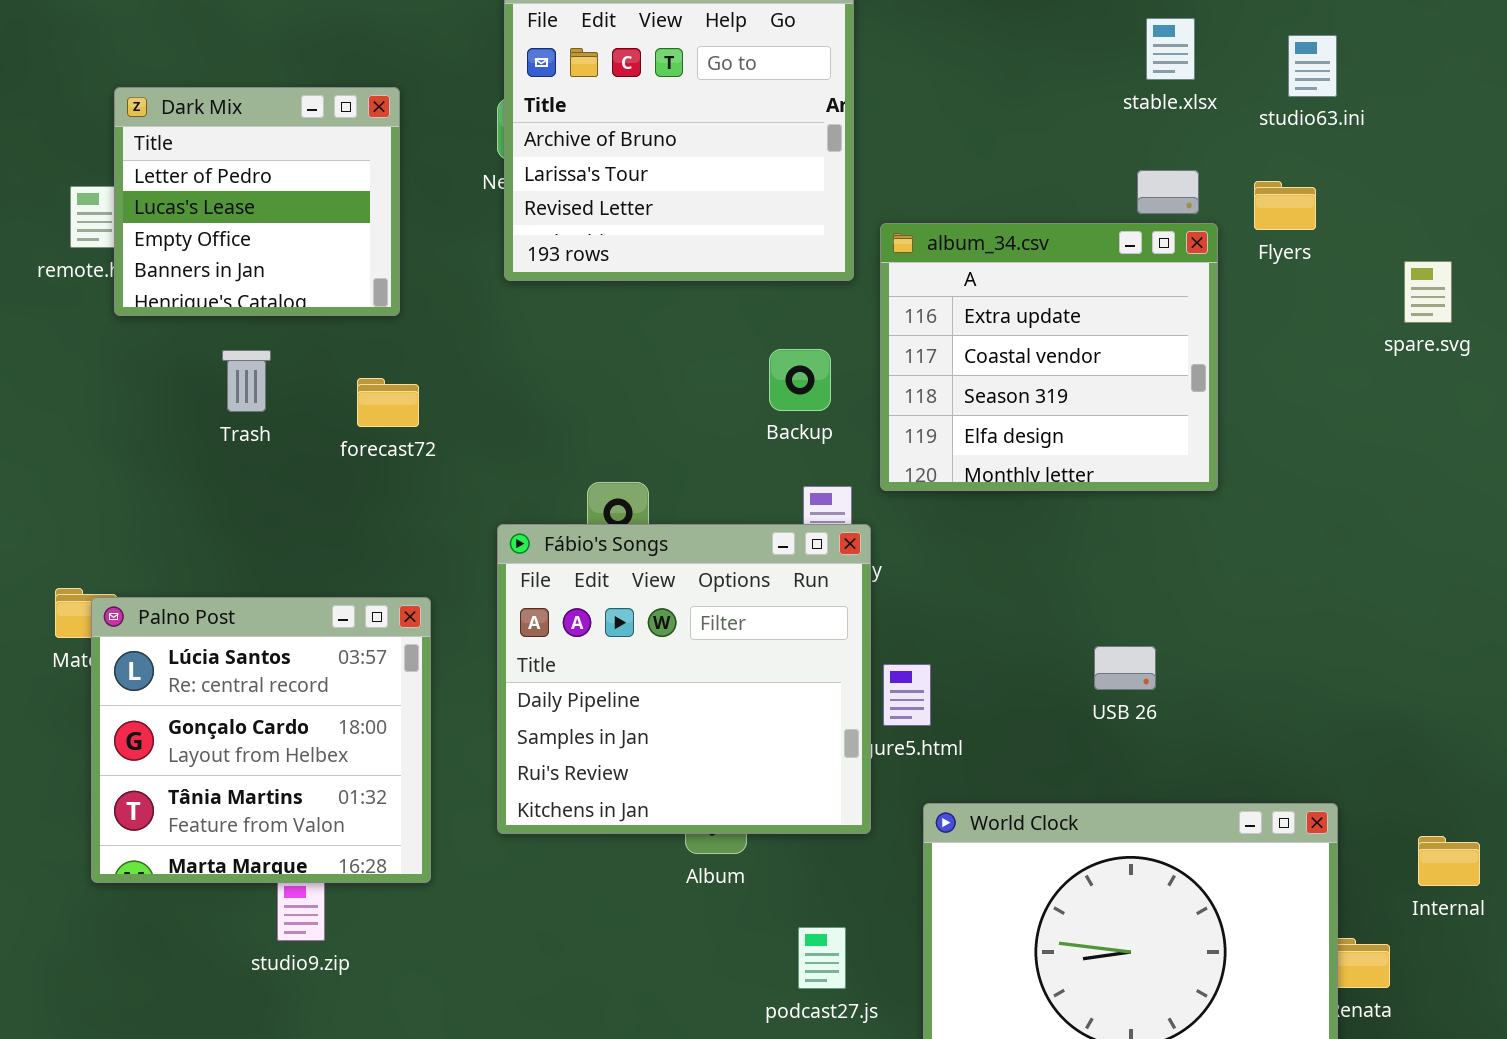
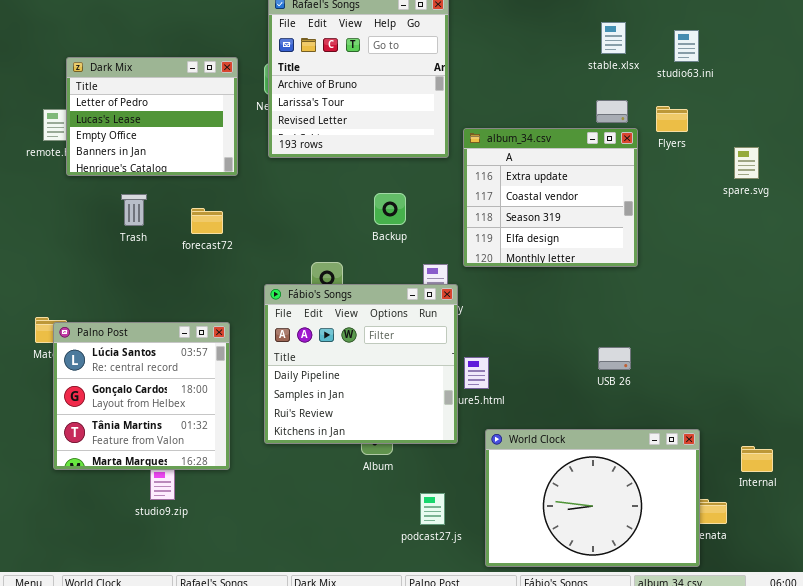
Dark Mix: [114,87,400,316] -> [66,57,238,176], resized
Backup: [769,349,831,411] -> [374,193,406,225], moved
USB 26: [1094,646,1156,690] -> [598,347,631,370], moved

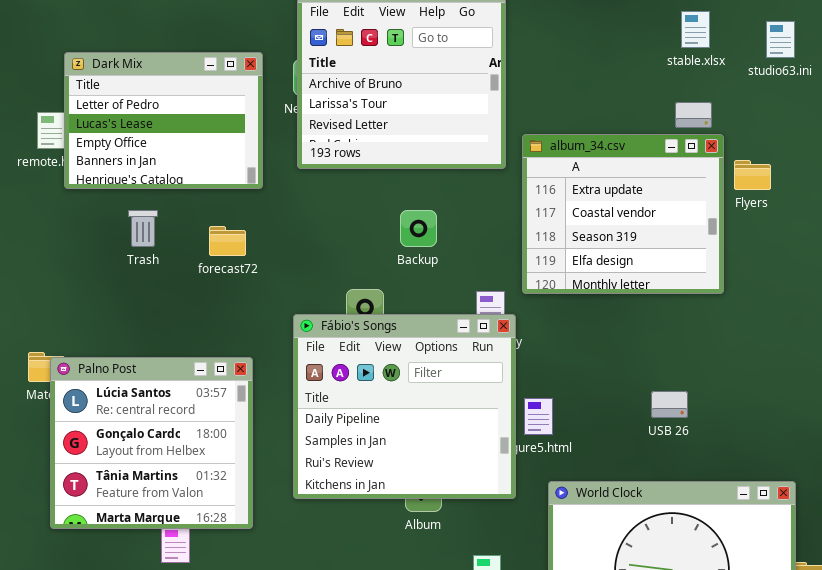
Flyers: [656,106,688,132] -> [734,160,771,190], moved
Backup: [374,193,406,225] -> [400,210,437,247], moved
USB 26: [598,347,631,370] -> [651,391,688,418], moved

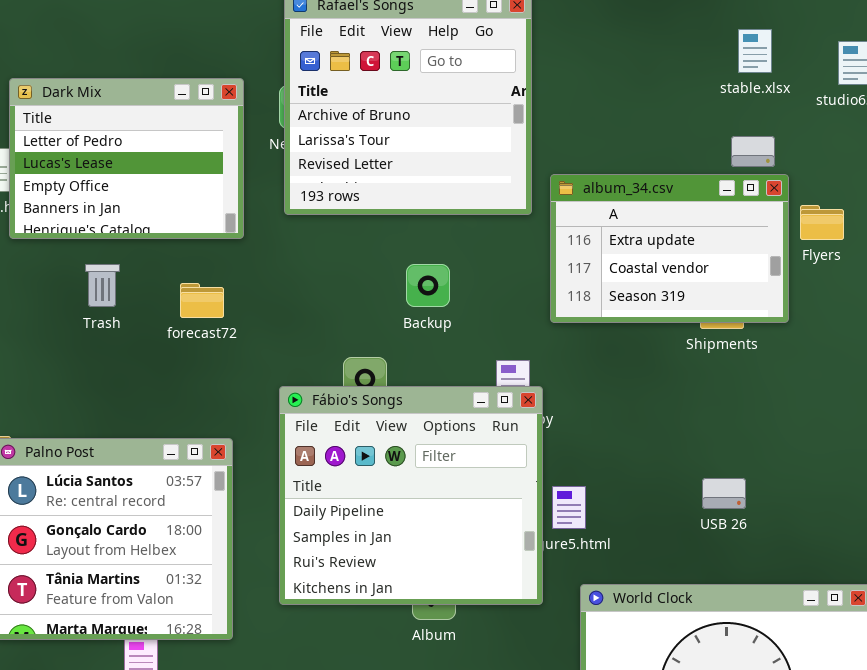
album_34.csv: [522,134,724,294] -> [550,174,789,323], resized

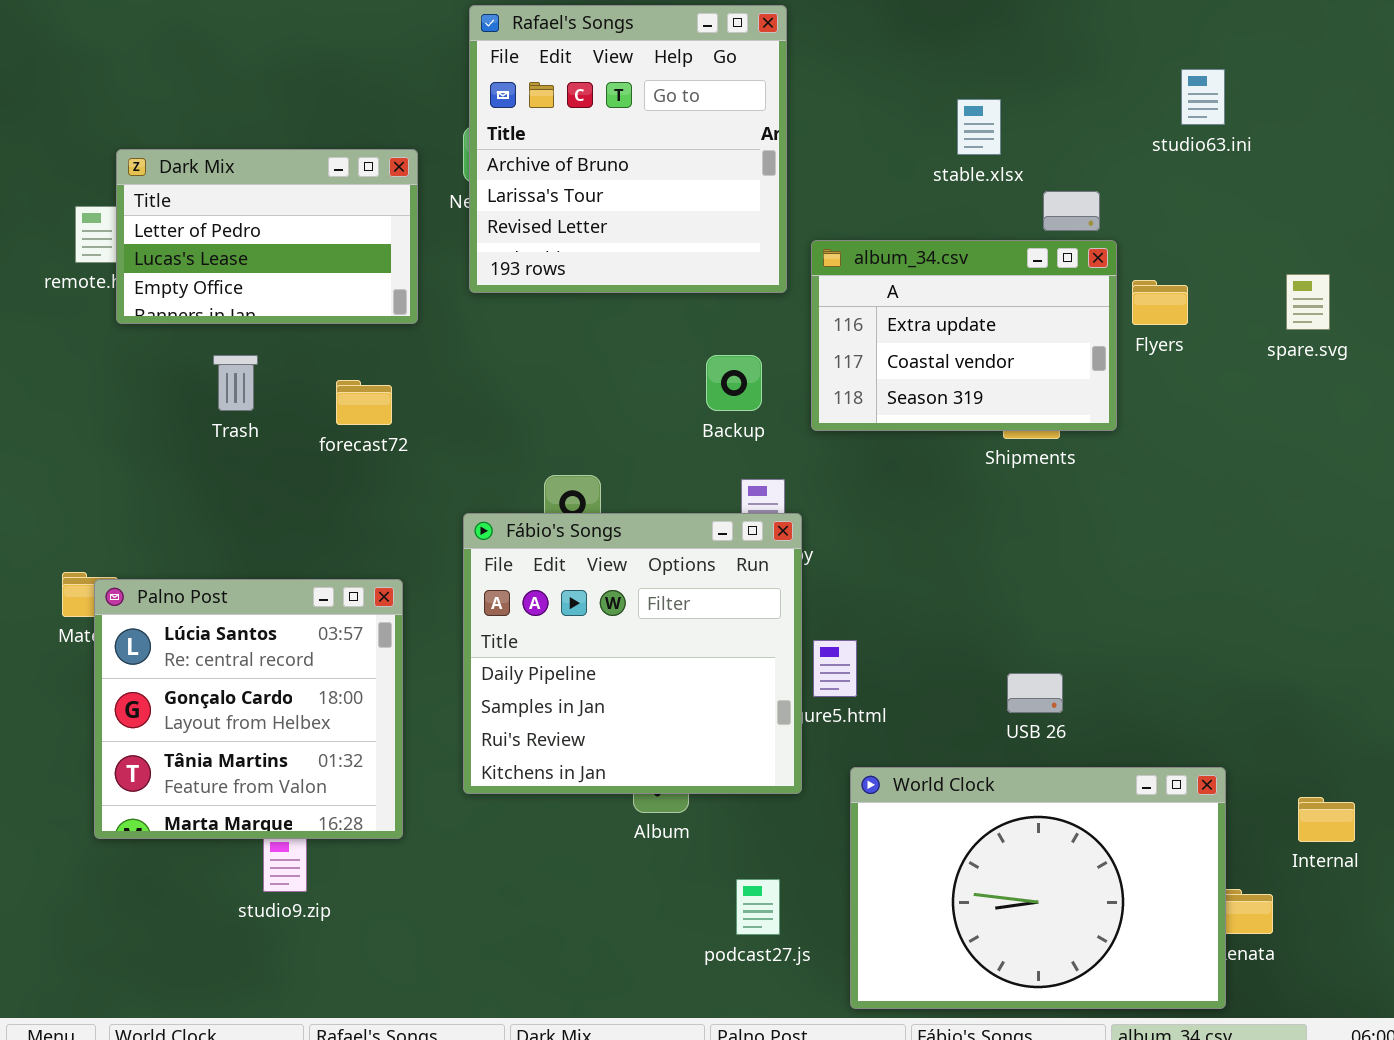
stable.xlsx: [738,29,772,73] -> [957,99,1001,155], moved
Dark Mix: [9,78,244,239] -> [116,149,418,324], resized
Backup: [406,264,450,307] -> [706,355,762,411], moved
USB 26: [702,478,746,509] -> [1007,673,1063,713], moved

